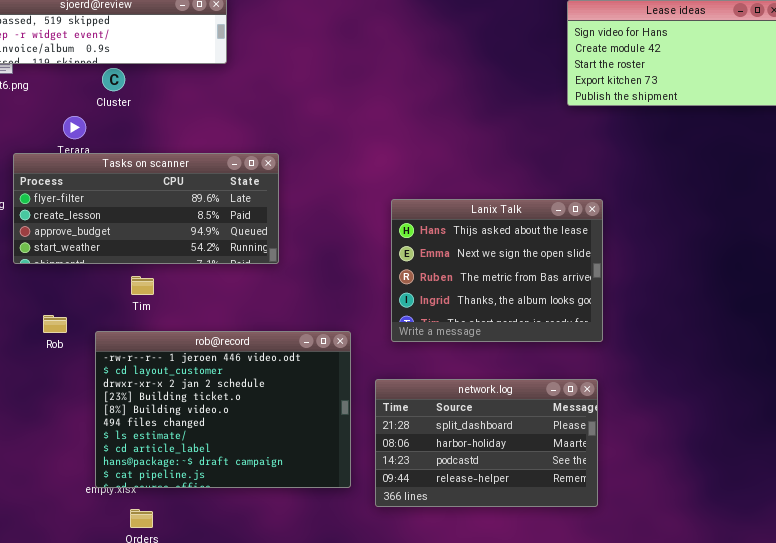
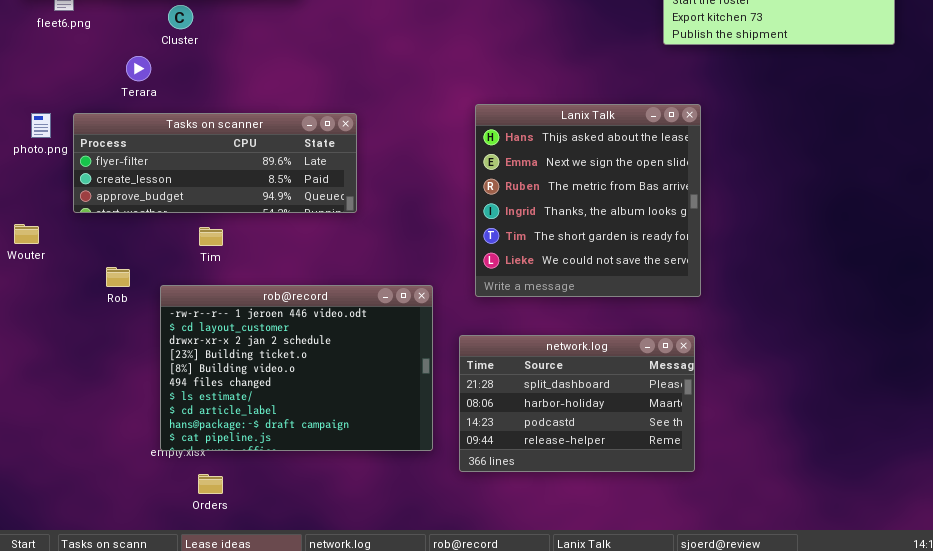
Tasks on scanner: [13,153,279,264] -> [73,113,357,213], resized
Lanix Talk: [391,199,603,342] -> [475,104,701,297], resized

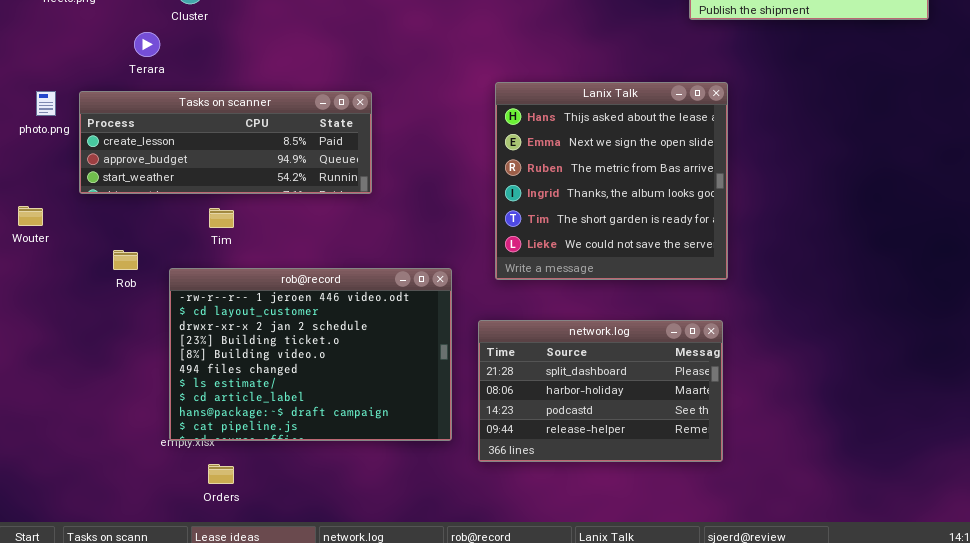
Tasks on scanner: [73,113,357,213] -> [79,91,372,194], scrolled down 1 row

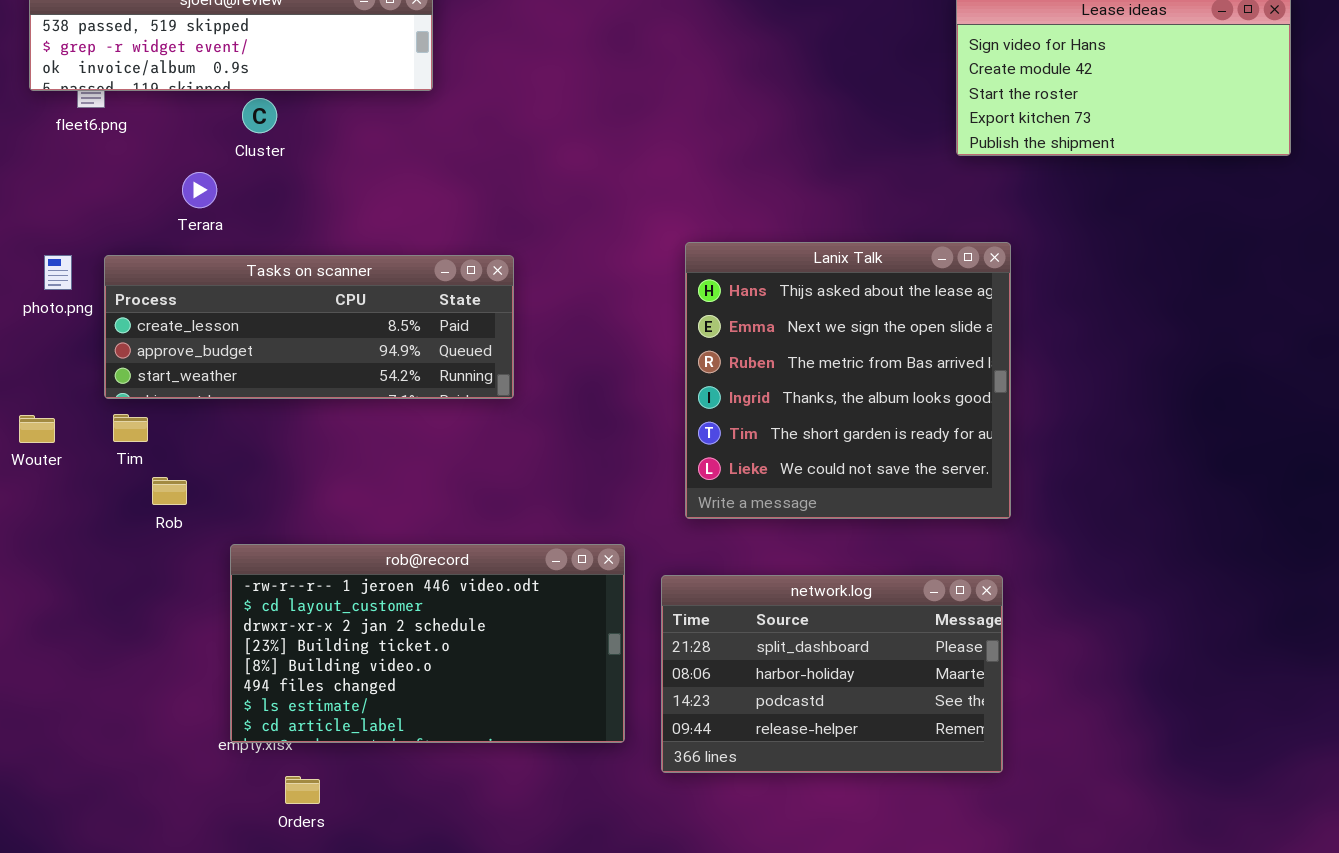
Tim: [209,208,234,228] -> [113,414,148,442], moved
rob@record: [169,268,452,441] -> [230,544,625,743], resized

